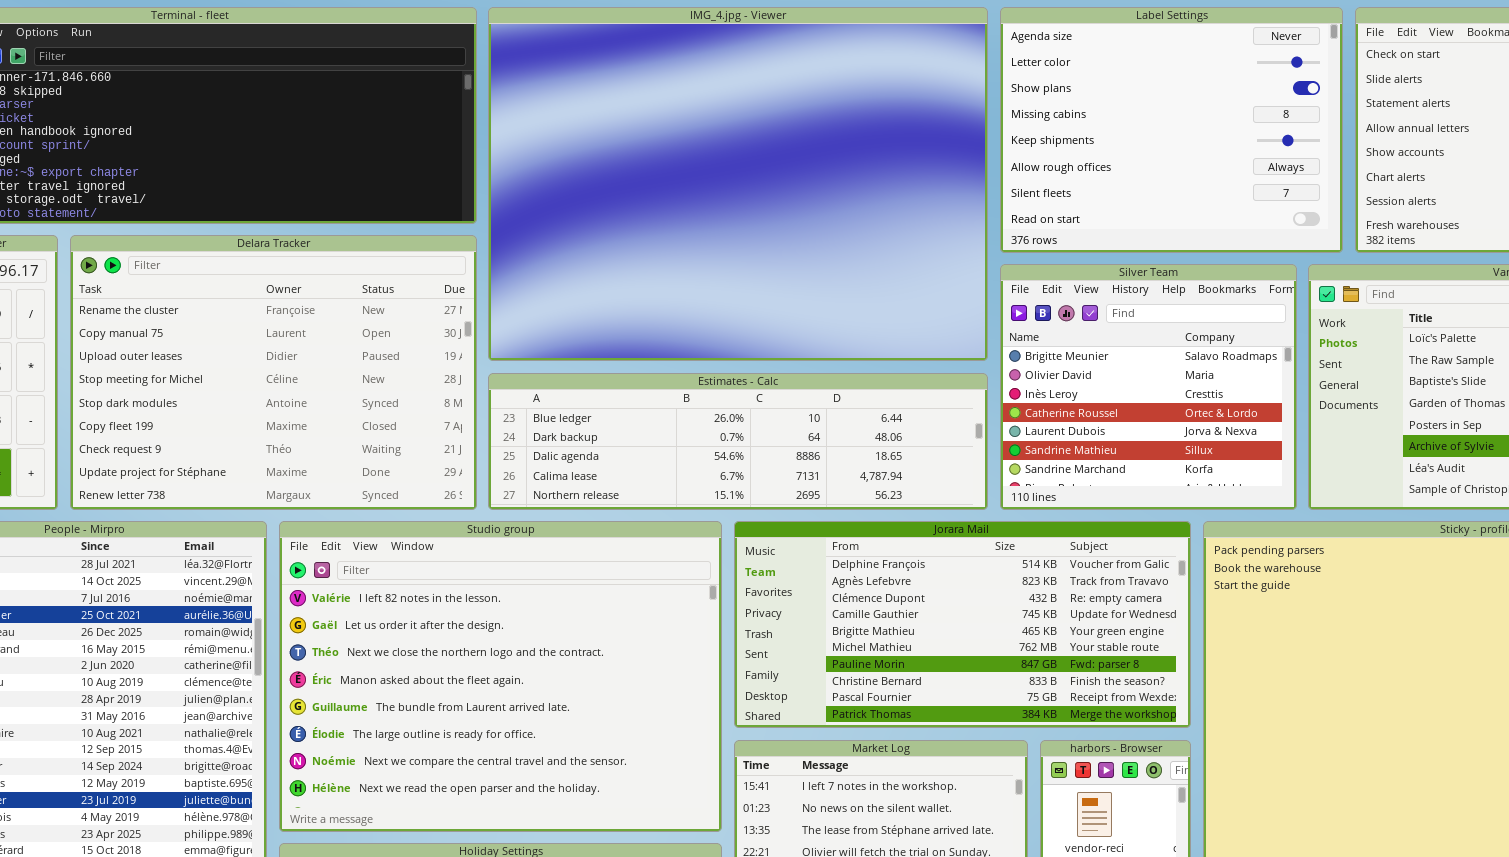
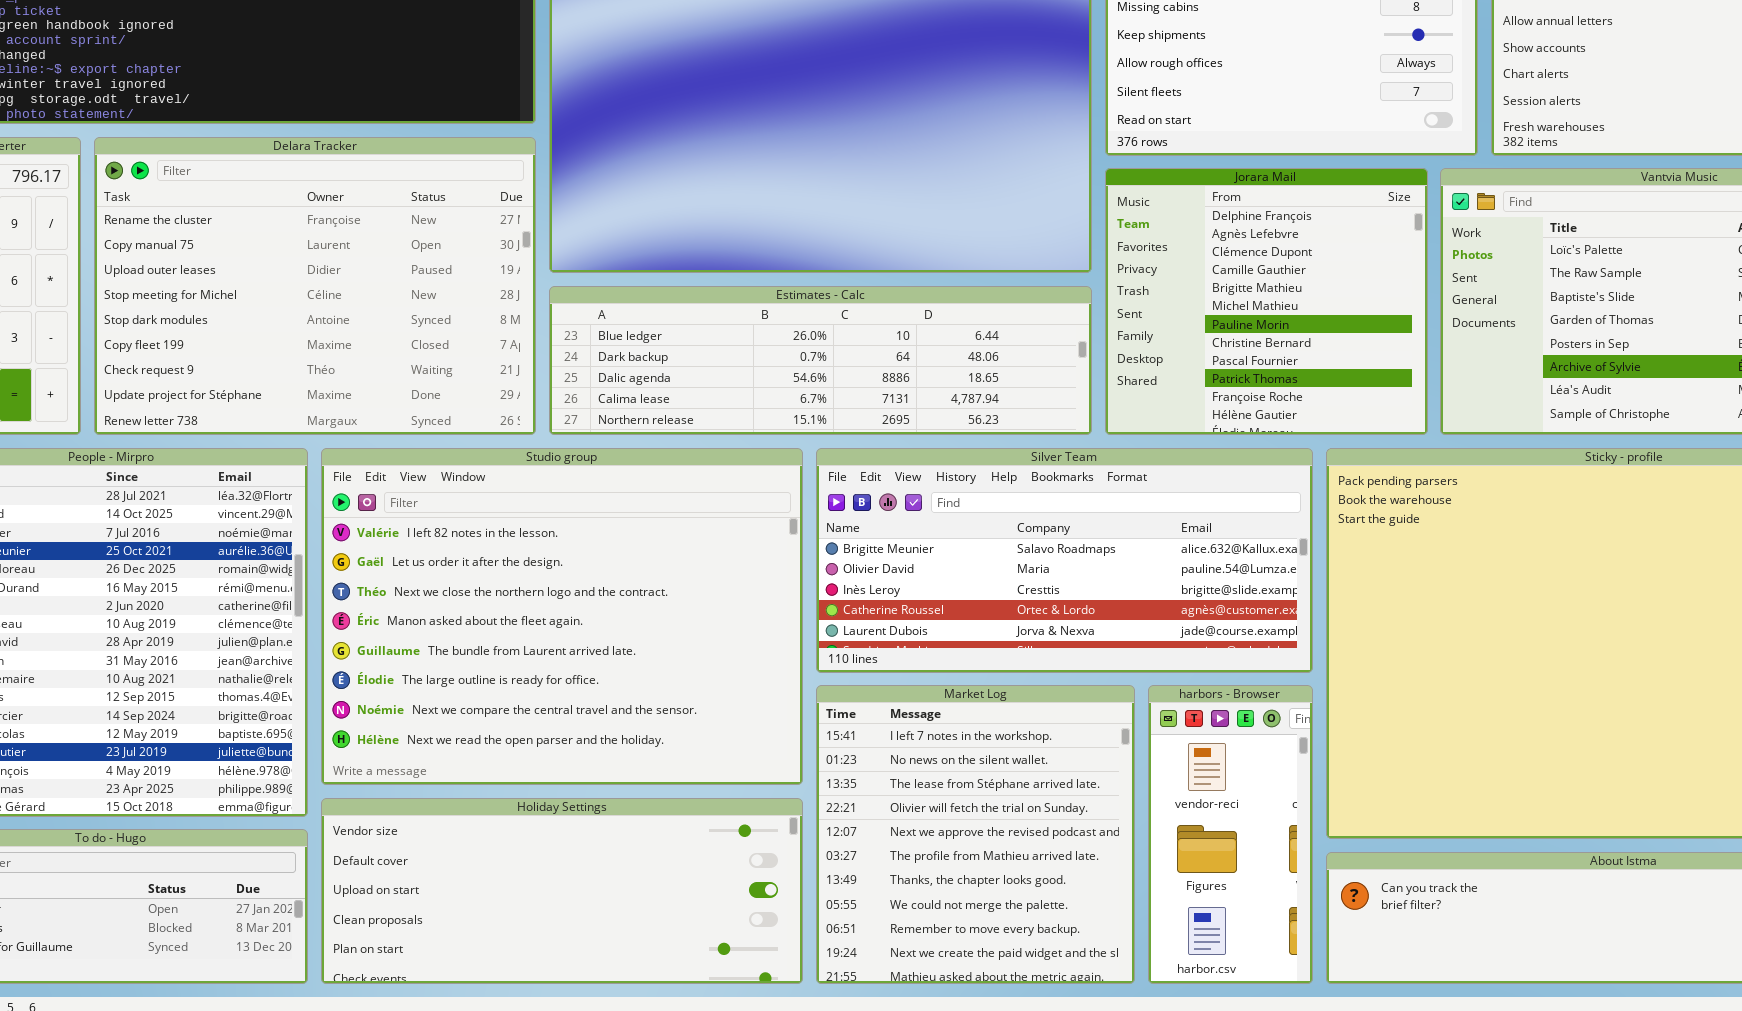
Silver Team: [1000,264,1297,510] -> [816,448,1313,673], moved, resized
Jorara Mail: [734,521,1191,728] -> [1105,168,1428,435], moved, resized

